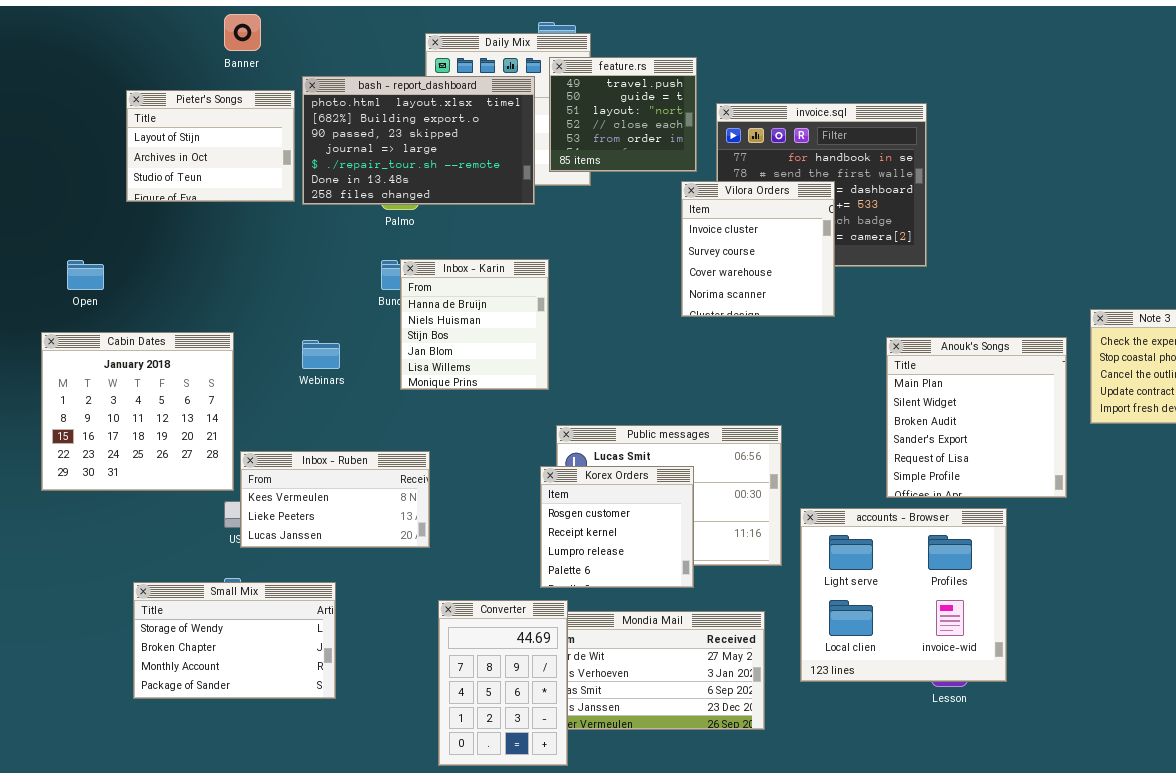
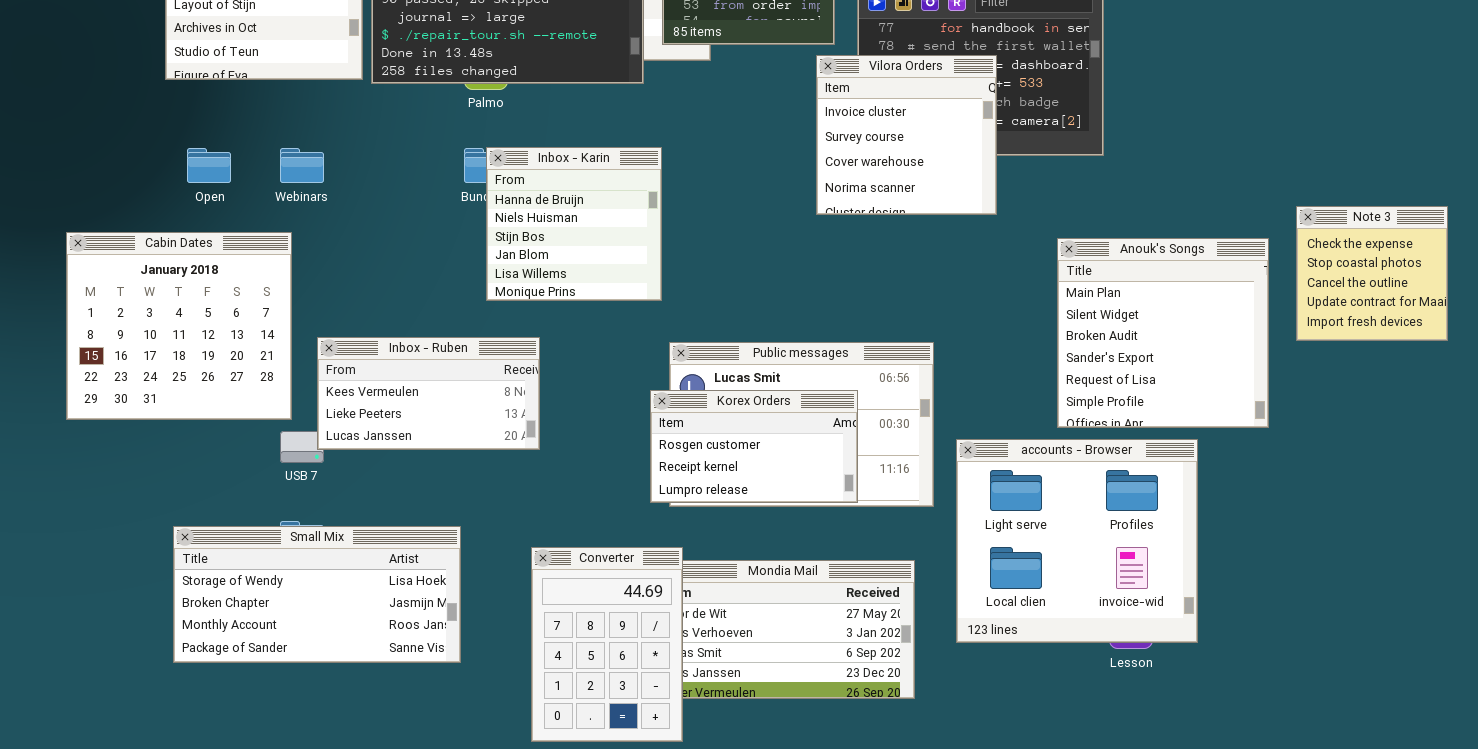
Open: [67,260,104,290] -> [187,148,231,183], moved
Webinars: [302,340,340,369] -> [280,148,324,183], moved
Inbox - Ruben: [240,451,430,548] -> [317,337,540,450], moved
Korex Orders: [540,466,694,588] -> [650,390,858,503], resized
Small Mix: [133,582,336,699] -> [173,526,461,663], resized

